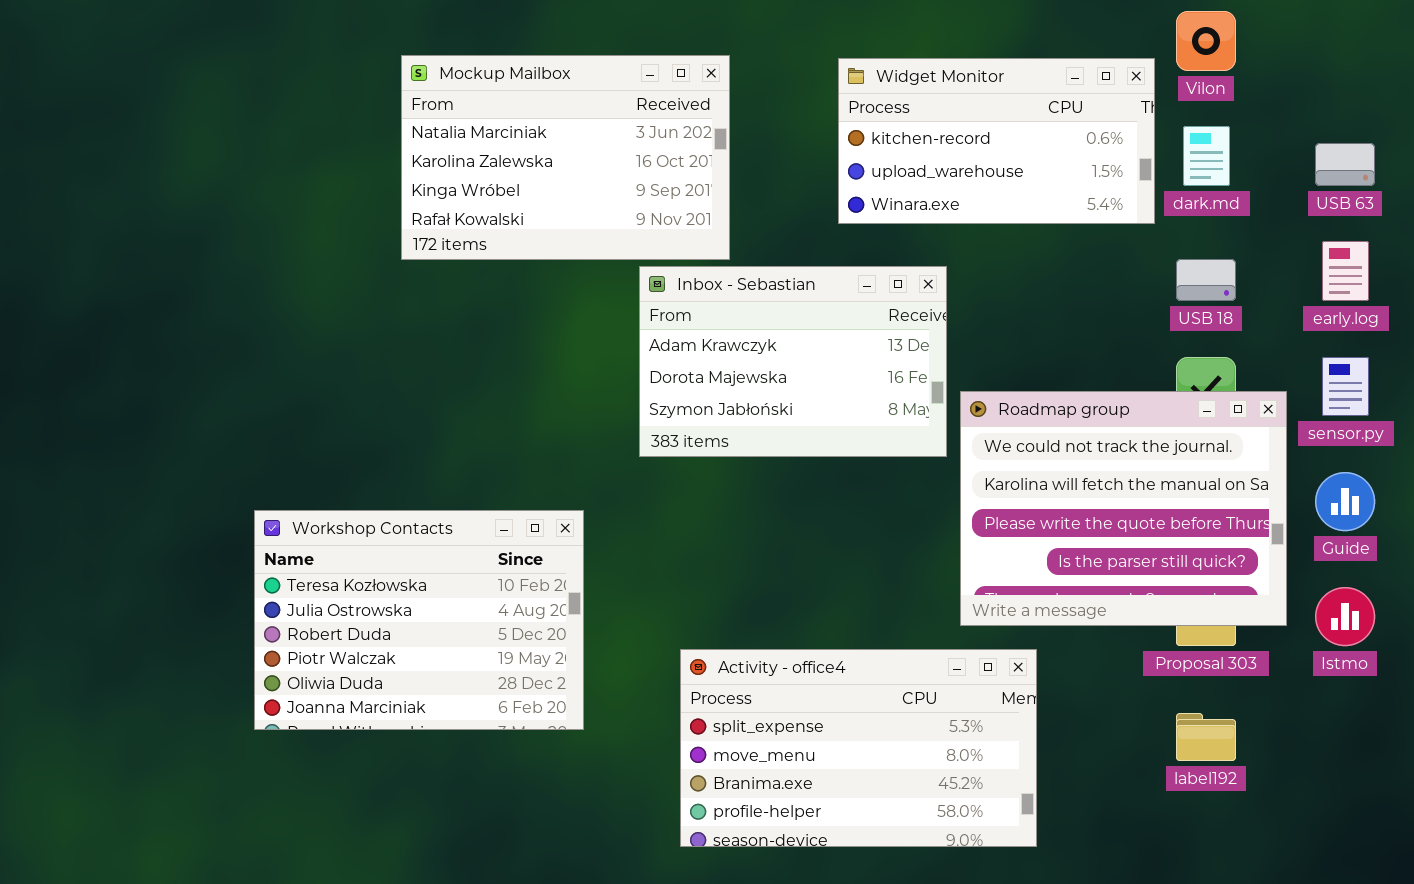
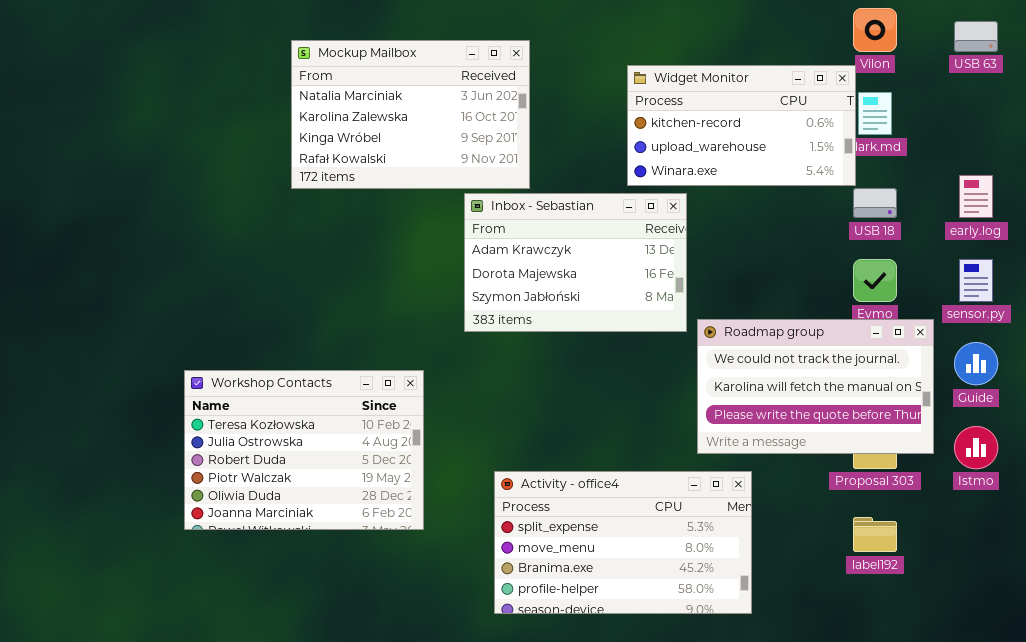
Widget Monitor: [838,58,1155,224] -> [627,65,856,186], moved
USB 63: [1315,143,1375,186] -> [954,21,998,52], moved
Roadmap group: [960,391,1287,626] -> [697,319,934,454], resized

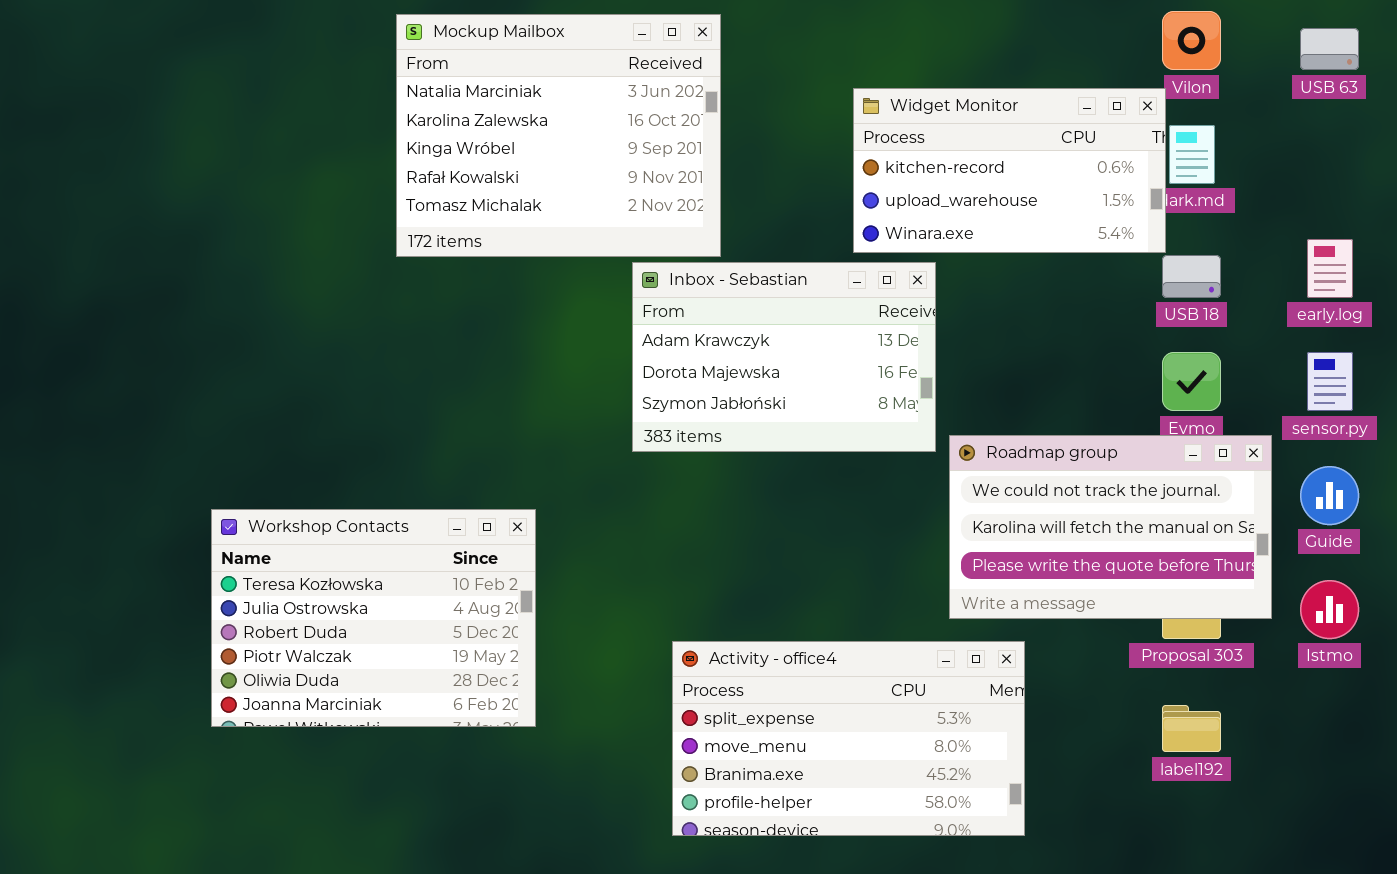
Mockup Mailbox: [291,40,530,189] -> [396,14,721,257], resized
Workshop Contacts: [184,370,424,530] -> [211,509,536,727], moved

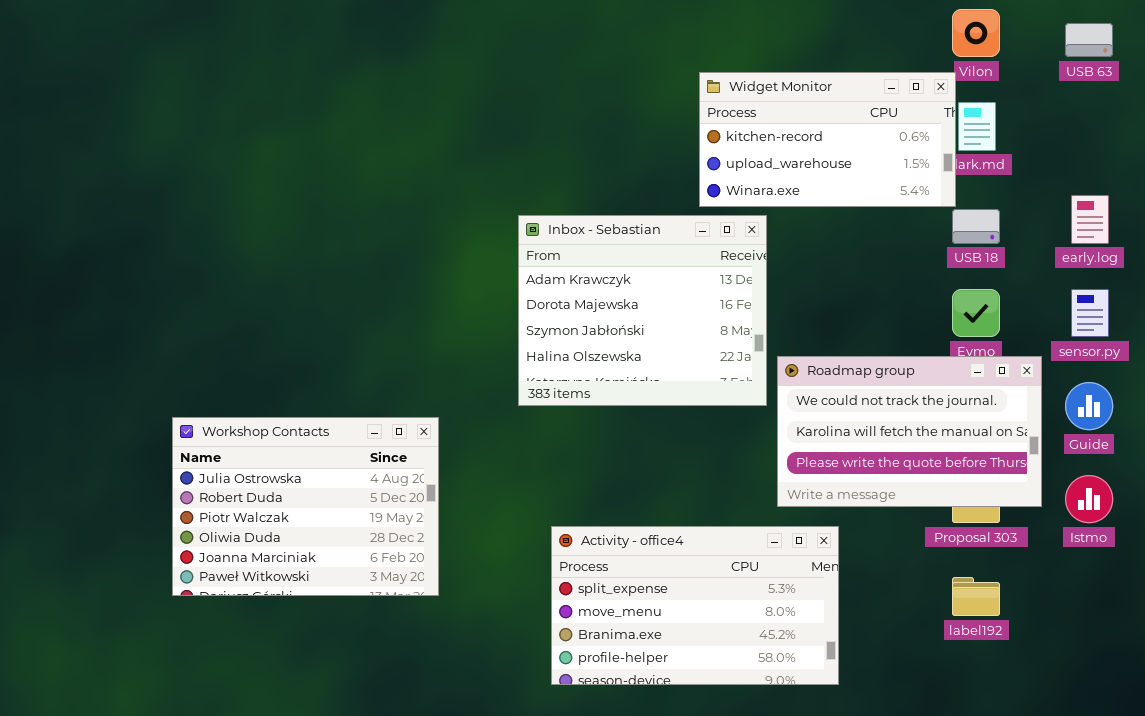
Mockup Mailbox: [396,14,721,257] -> none, closed
Inbox - Sebastian: [632,262,936,452] -> [518,215,767,406], resized
Workshop Contacts: [211,509,536,727] -> [172,417,439,596], scrolled down 1 row

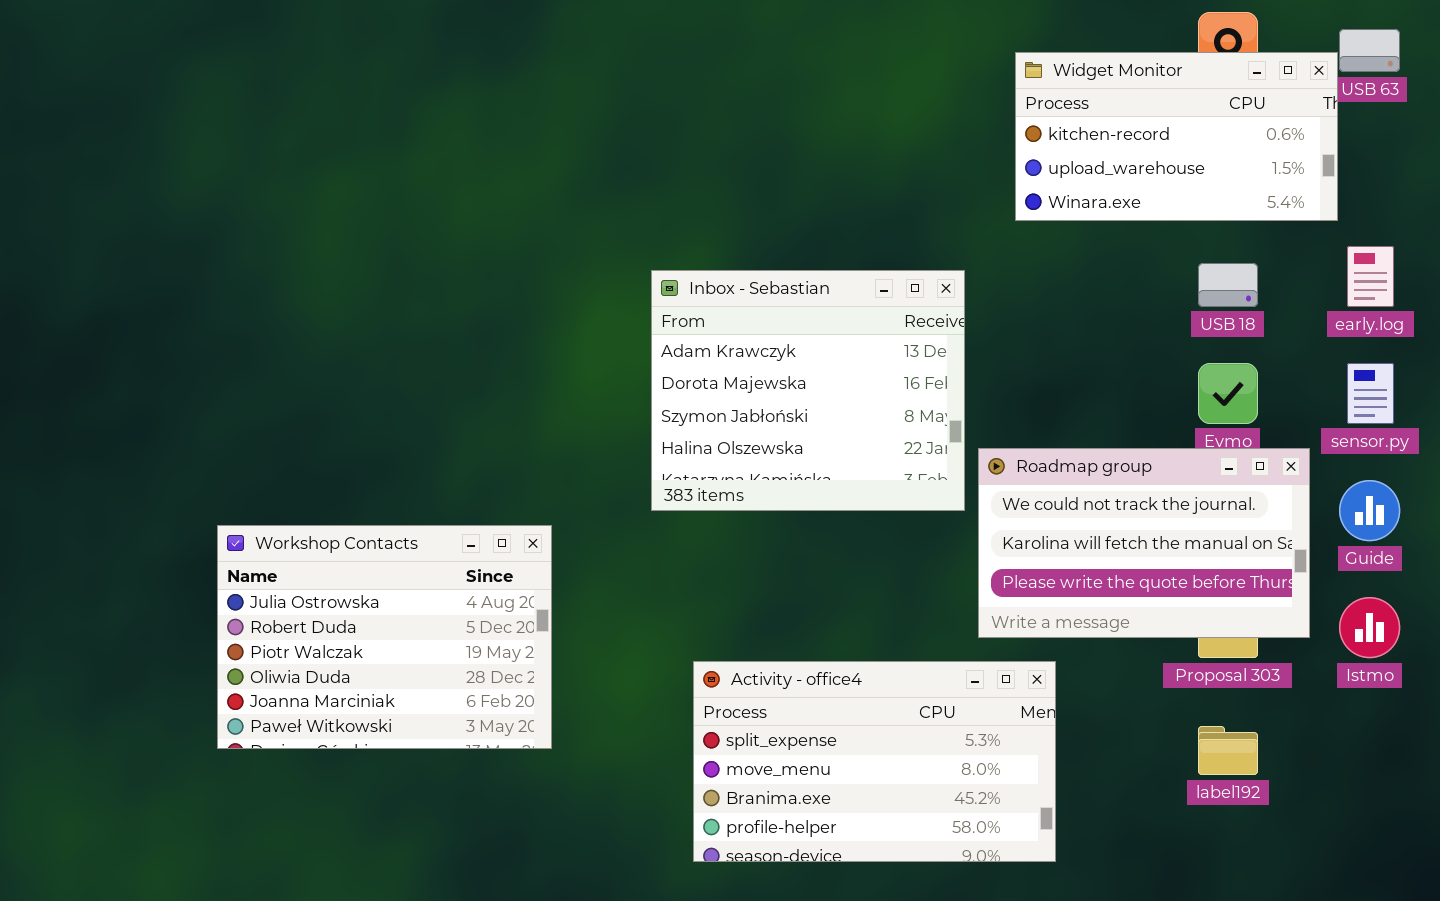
Widget Monitor: [699,72,956,207] -> [1015,52,1338,221], moved

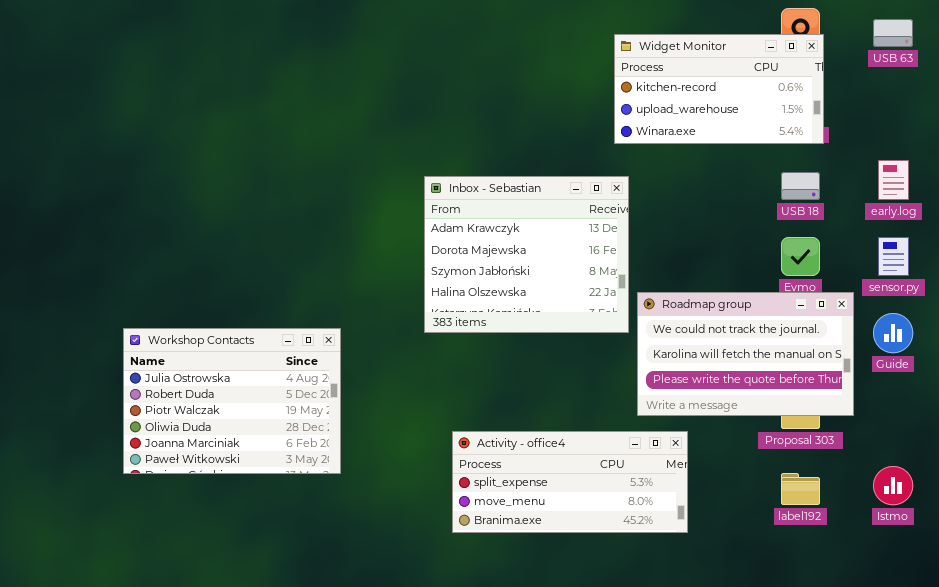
Widget Monitor: [1015,52,1338,221] -> [614,34,824,144], moved
Workshop Contacts: [217,525,552,749] -> [123,328,341,474], moved
Istmo: [1339,597,1400,658] -> [873,466,913,505], moved
Activity - office4: [693,661,1056,862] -> [452,431,688,533], resized

